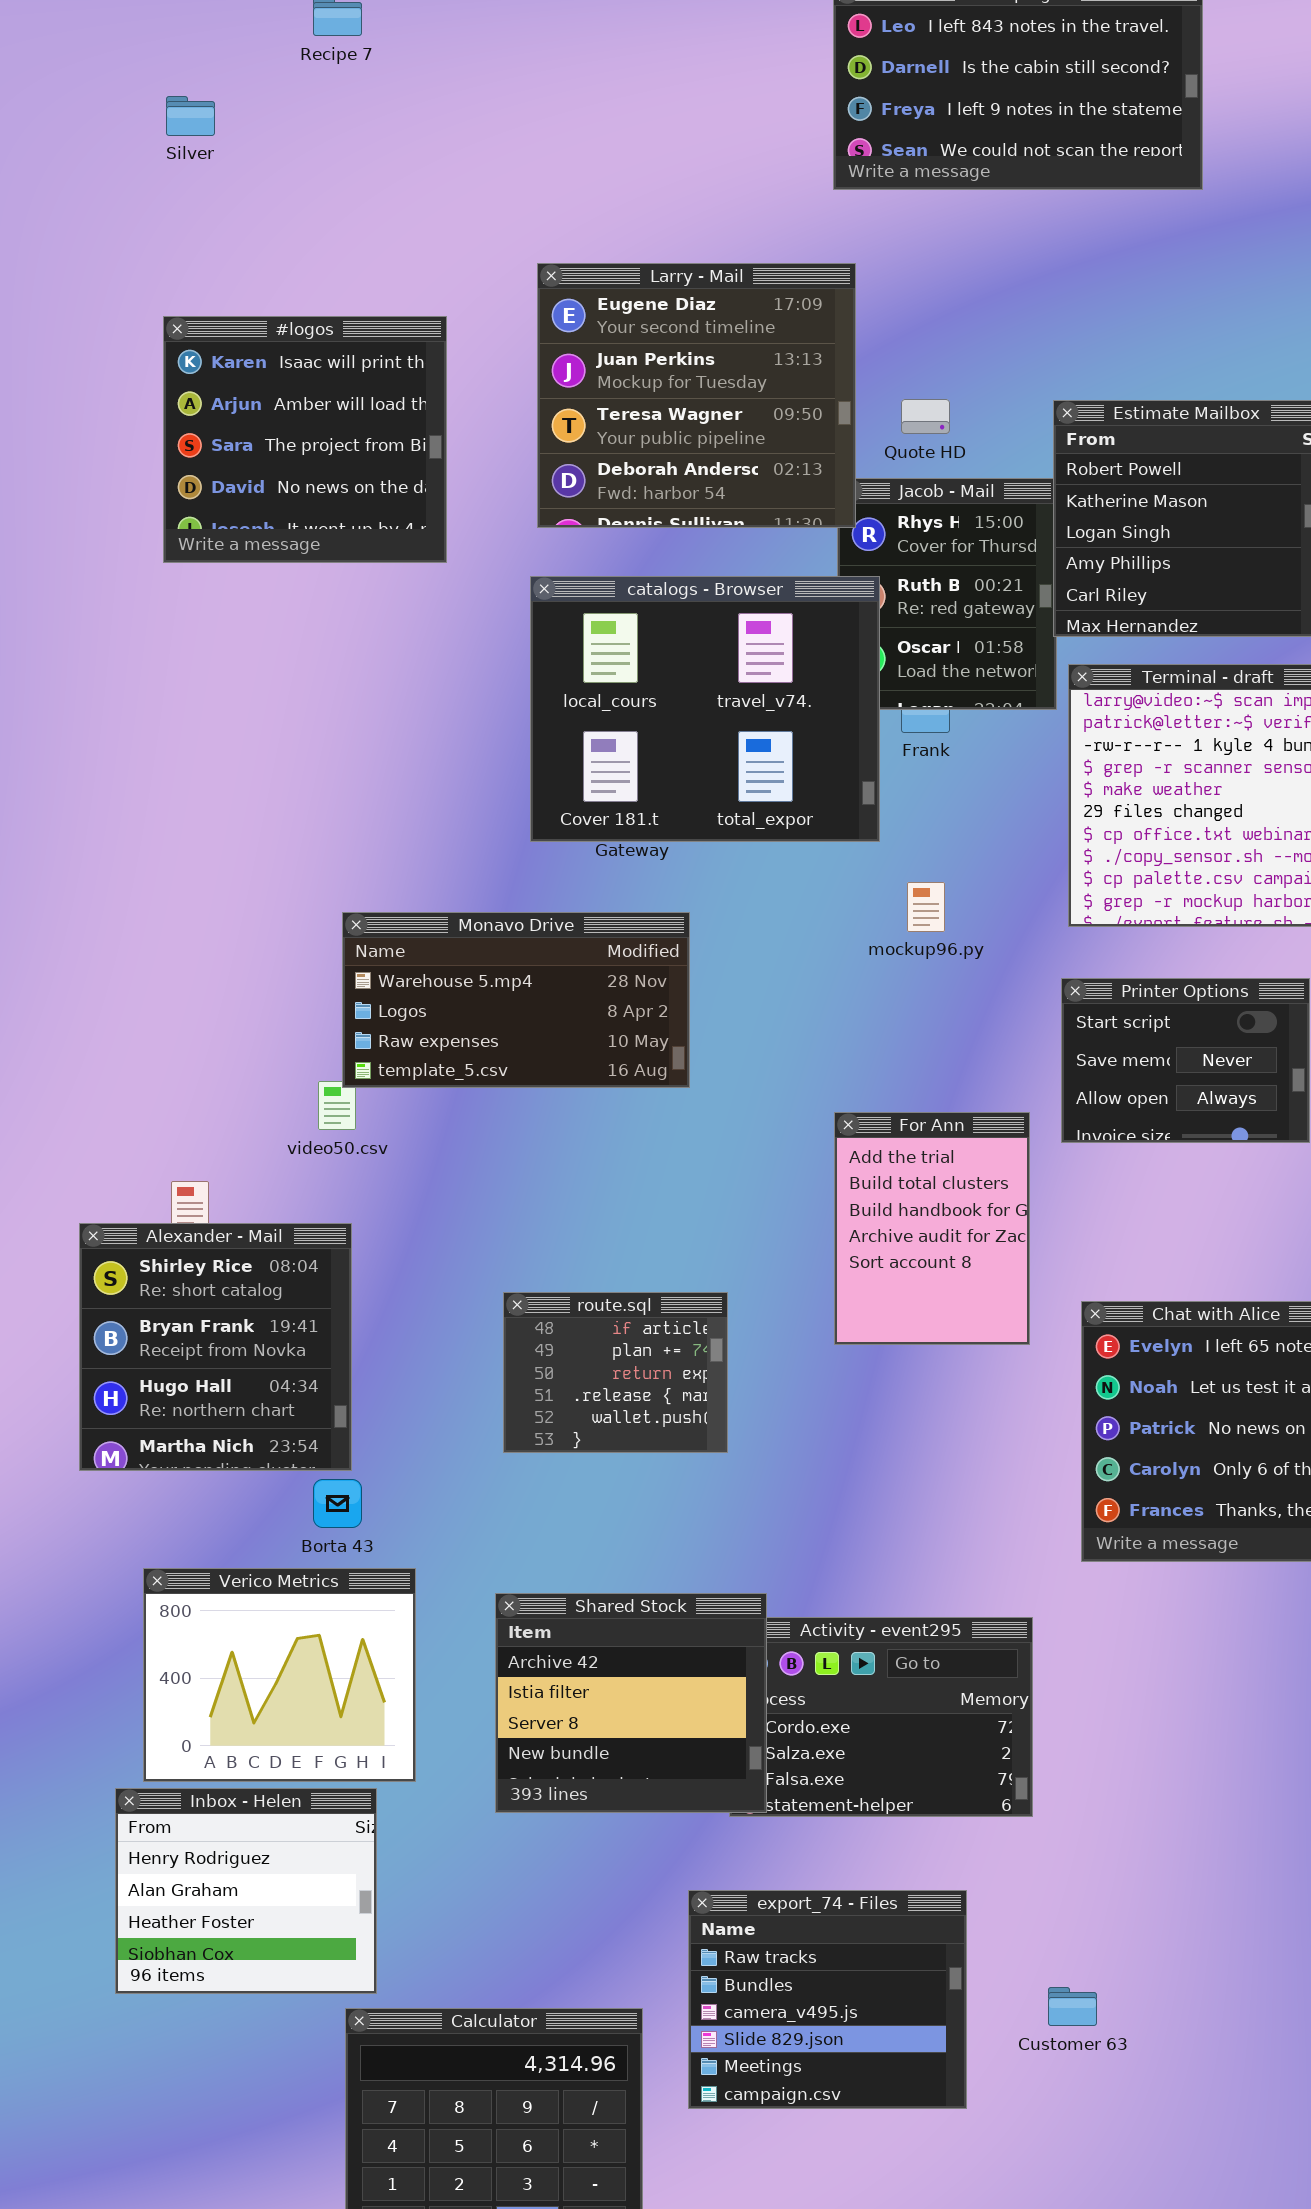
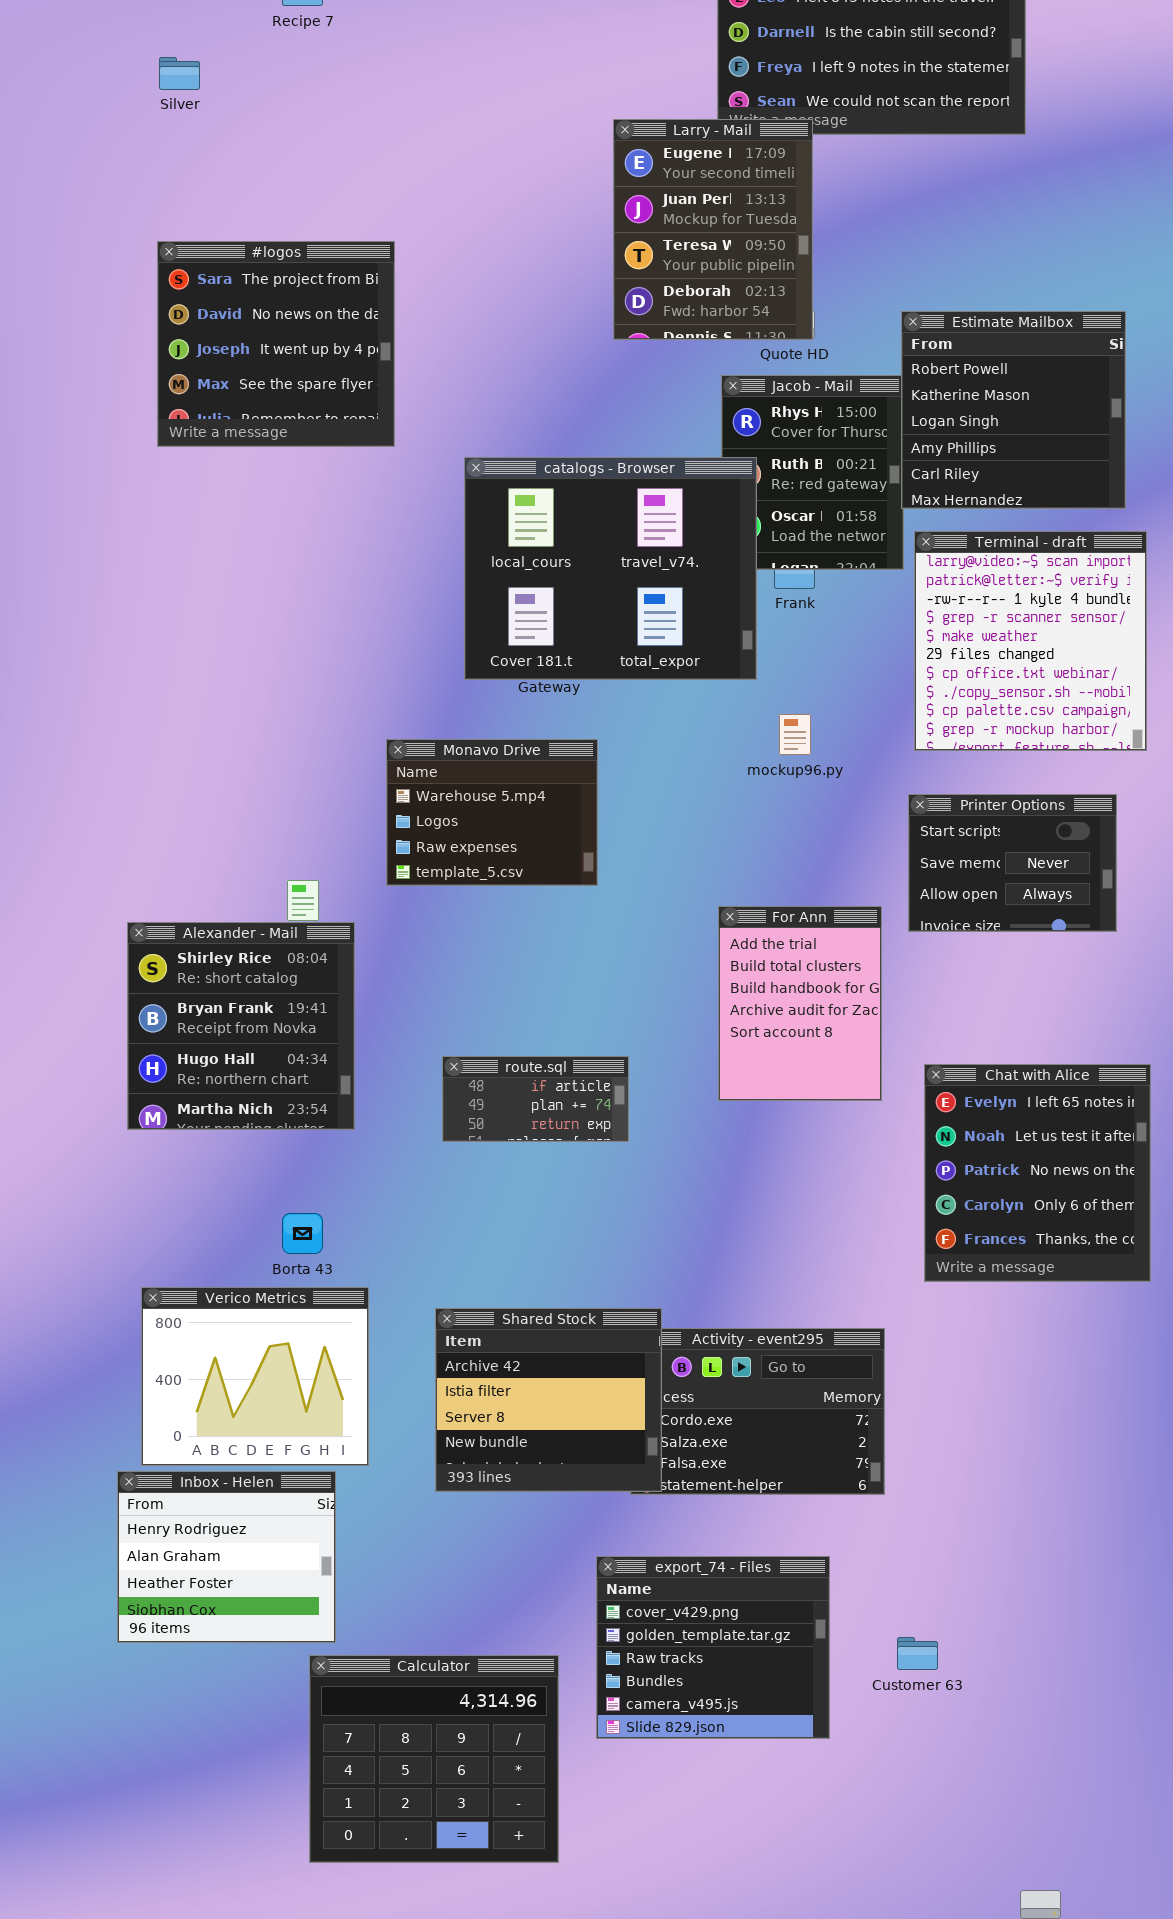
Larry - Mail: [537,263,856,528] -> [613,119,813,340], moved, resized
#logos: [163,316,447,563] -> [157,241,395,447], scrolled down 2 rows
Monavo Drive: [342,912,690,1088] -> [386,739,598,886], resized
Alexander - Mail: [79,1223,352,1471] -> [127,922,355,1130], moved
route.sql: [503,1292,728,1453] -> [442,1056,629,1142], resized
export_74 - Files: [688,1890,967,2109] -> [596,1556,830,1739], scrolled up 2 rows

